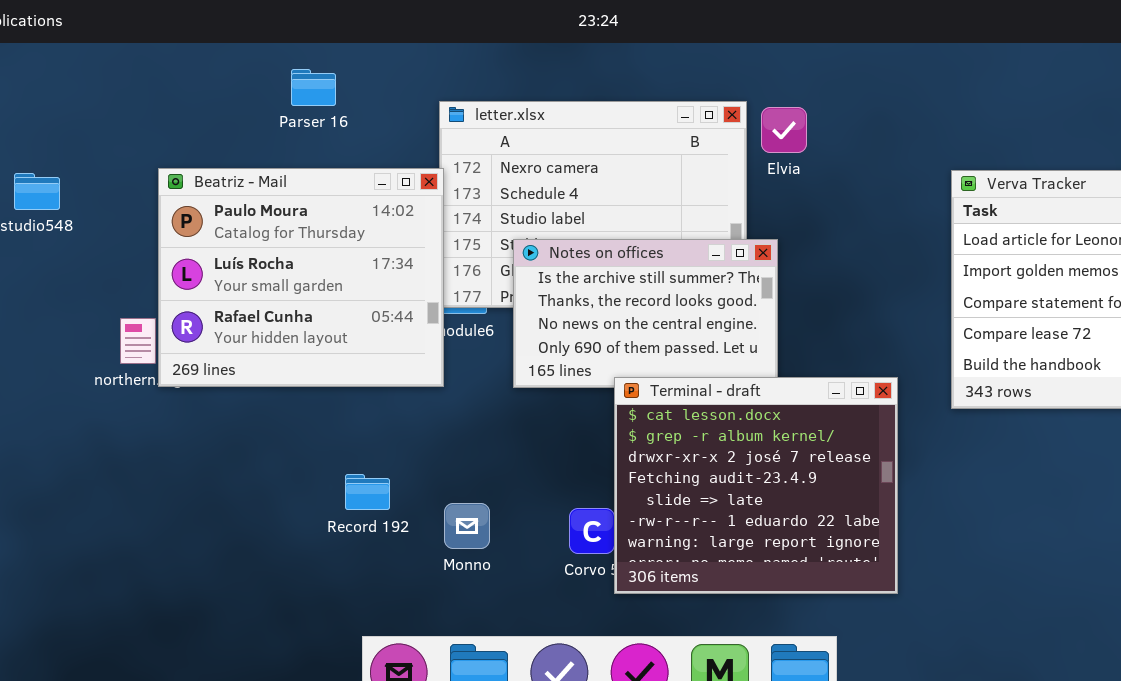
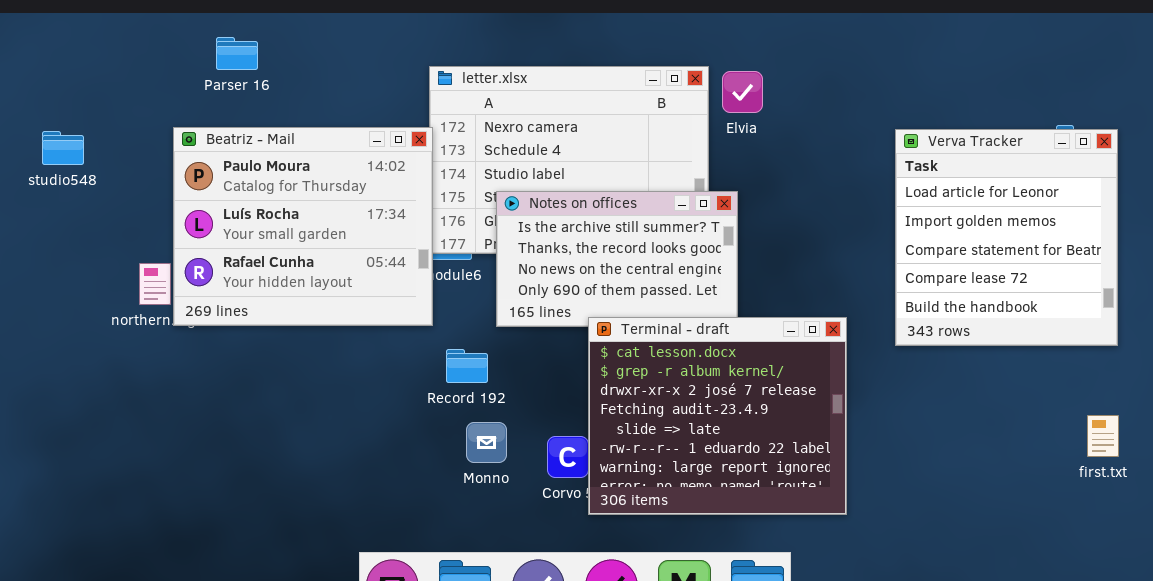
Parser 16: [291,69,336,106] -> [216,37,258,70], moved
Record 192: [345,474,390,510] -> [446,349,488,383], moved
Monno: [444,503,490,549] -> [466,422,507,463], moved

